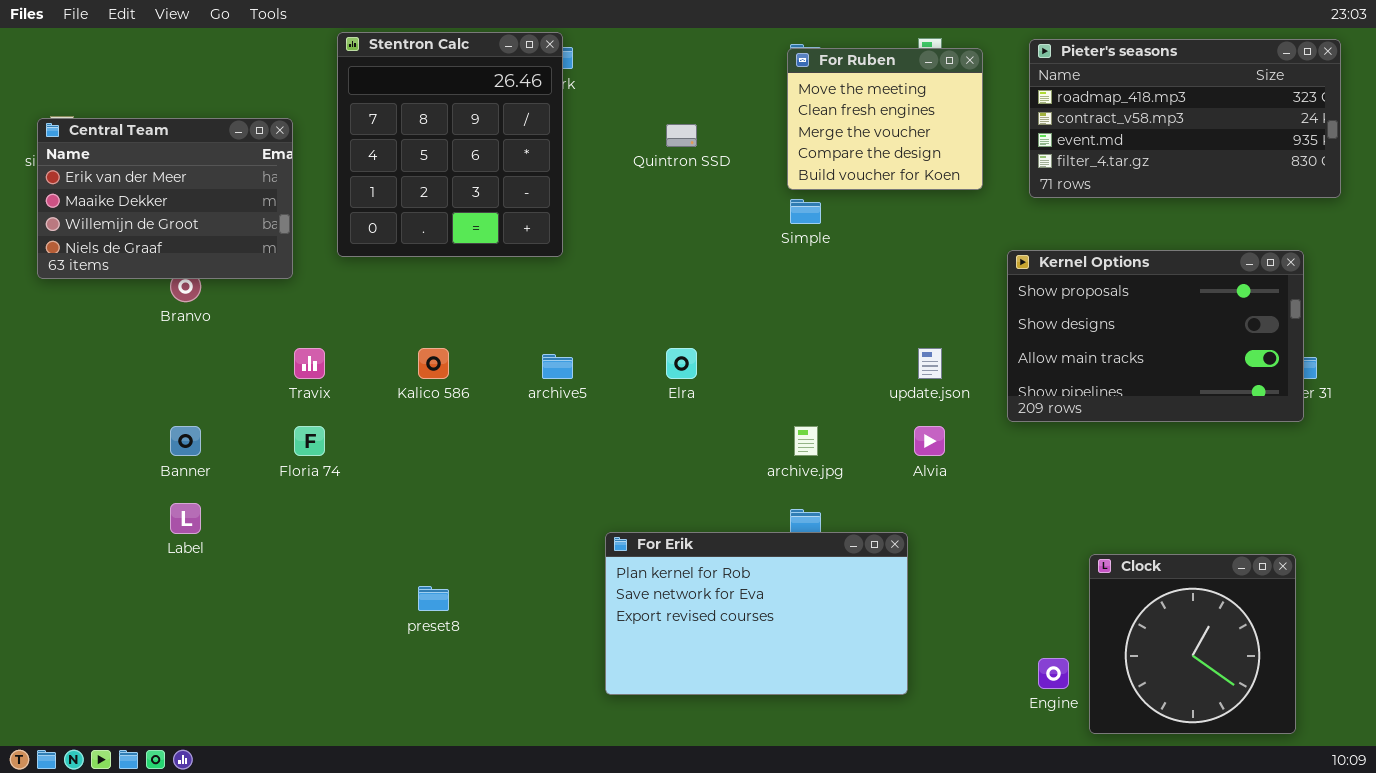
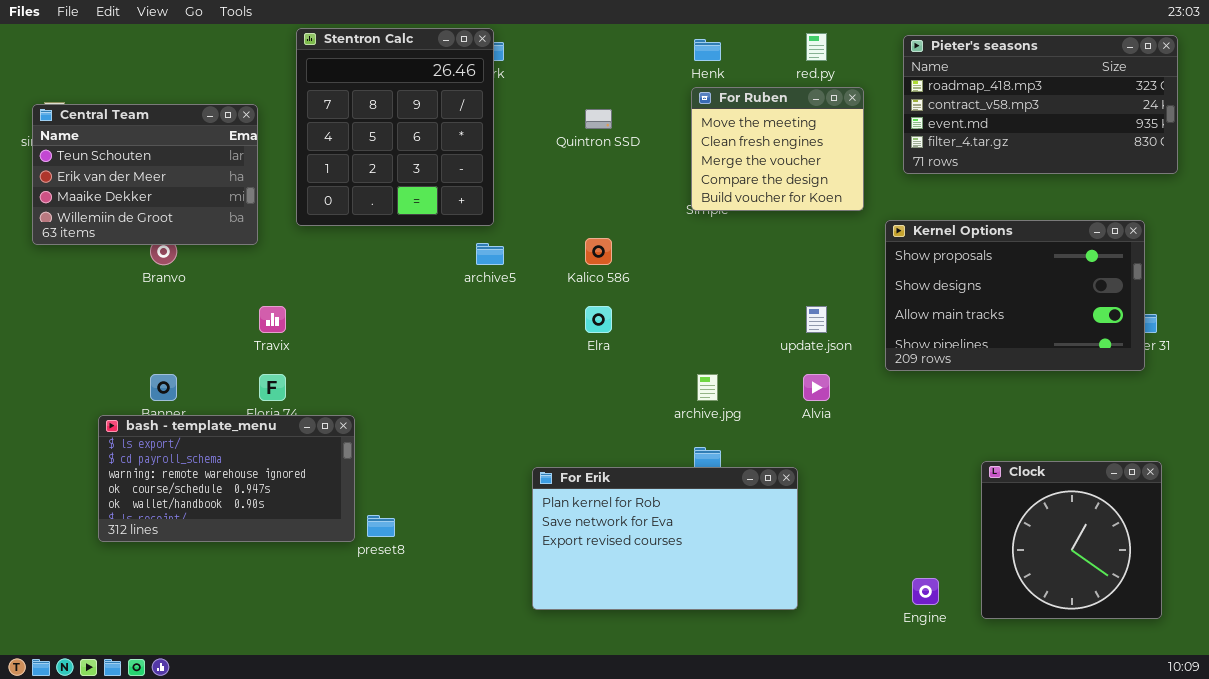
For Ruben: [787,48,983,190] -> [691,87,864,211], moved
Central Team: [37,118,293,279] -> [32,104,258,245], scrolled up 1 row
Kalico 586: [418,348,449,379] -> [585,238,612,265], moved
archive5: [542,354,573,379] -> [476,243,504,265], moved
bash - template_menu: none -> [98,415,355,542], opened
Clock: [1089,554,1296,734] -> [981,461,1162,619], moved

